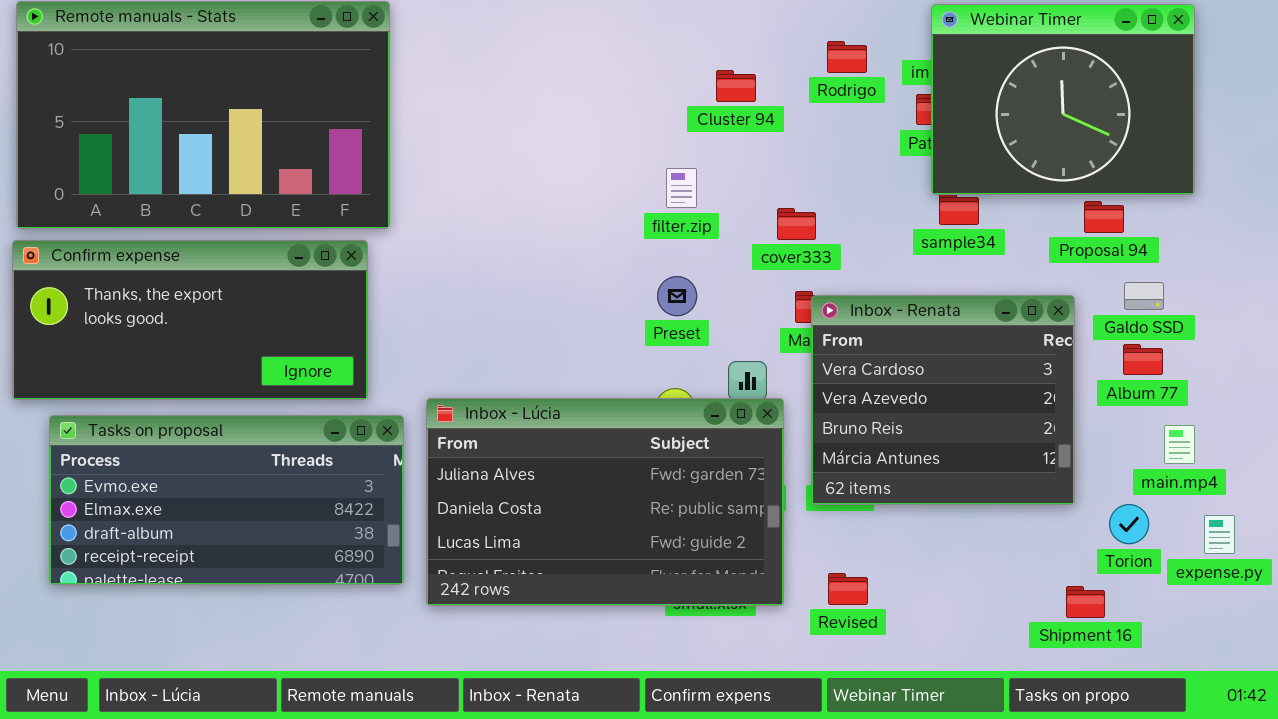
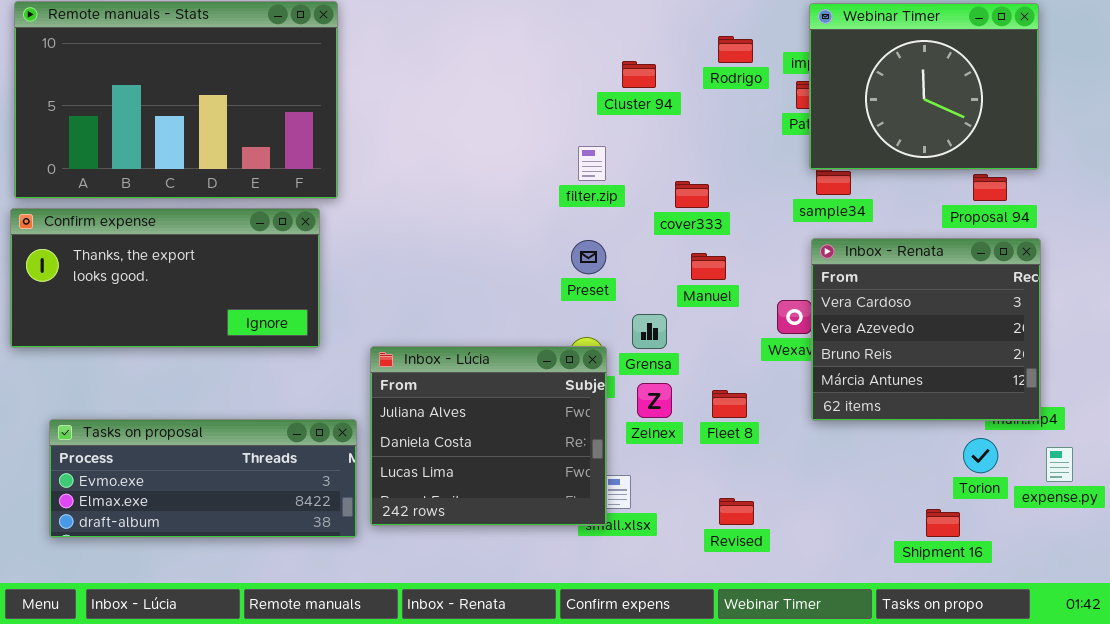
Proposal 94: [1084,201,1124,233] -> [973,174,1007,201], moved
Inbox - Renata: [811,295,1075,505] -> [811,238,1041,421], moved
Inbox - Lúcia: [426,398,784,606] -> [370,346,607,526], resized
Tasks on proposal: [49,415,404,585] -> [49,419,357,538], moved, resized

